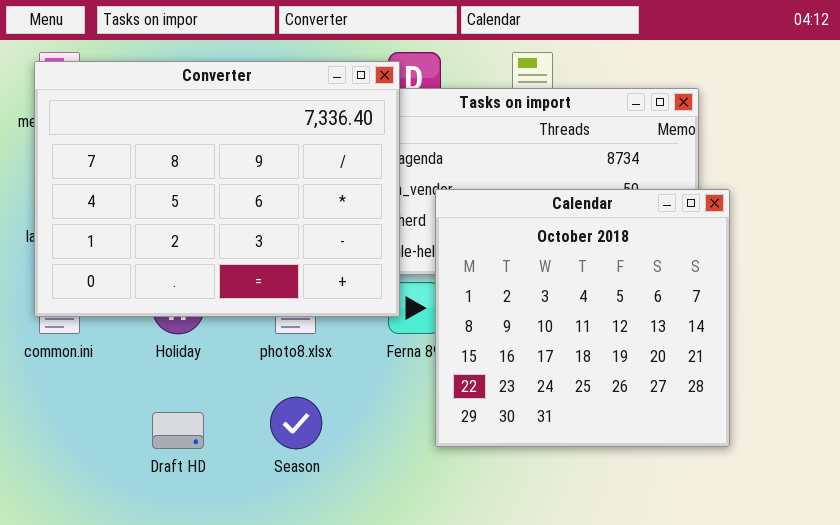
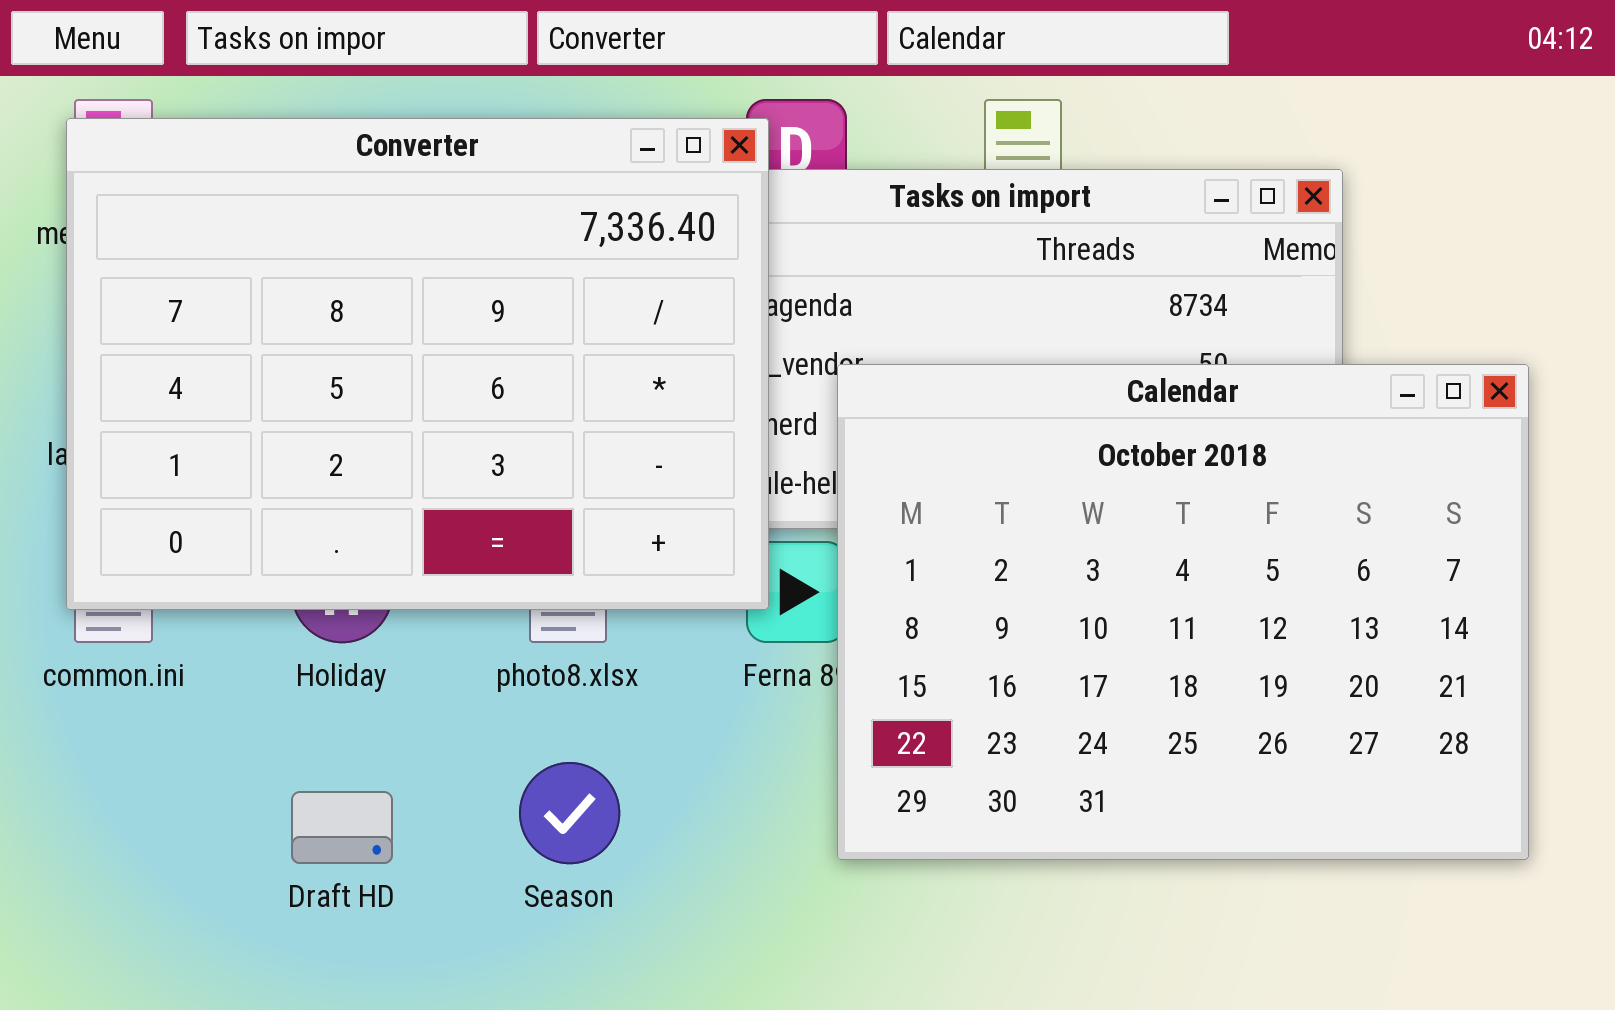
Calendar: [435,189,730,447] -> [837,364,1529,860], resized

